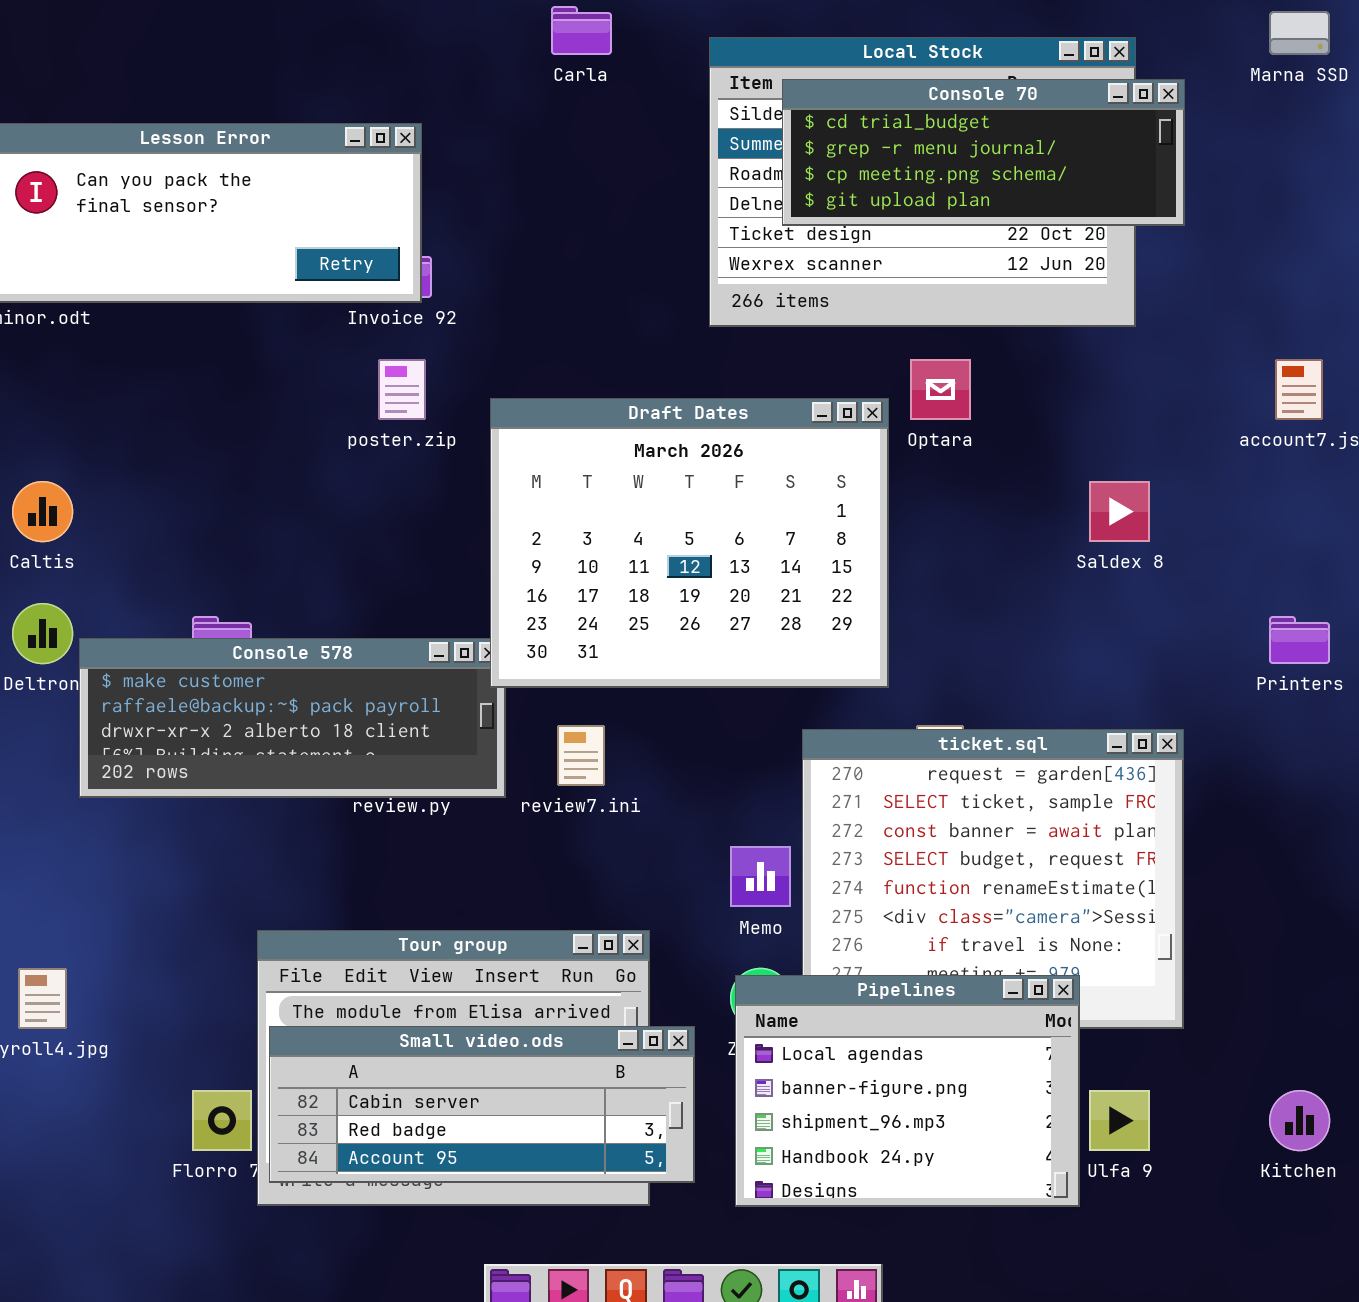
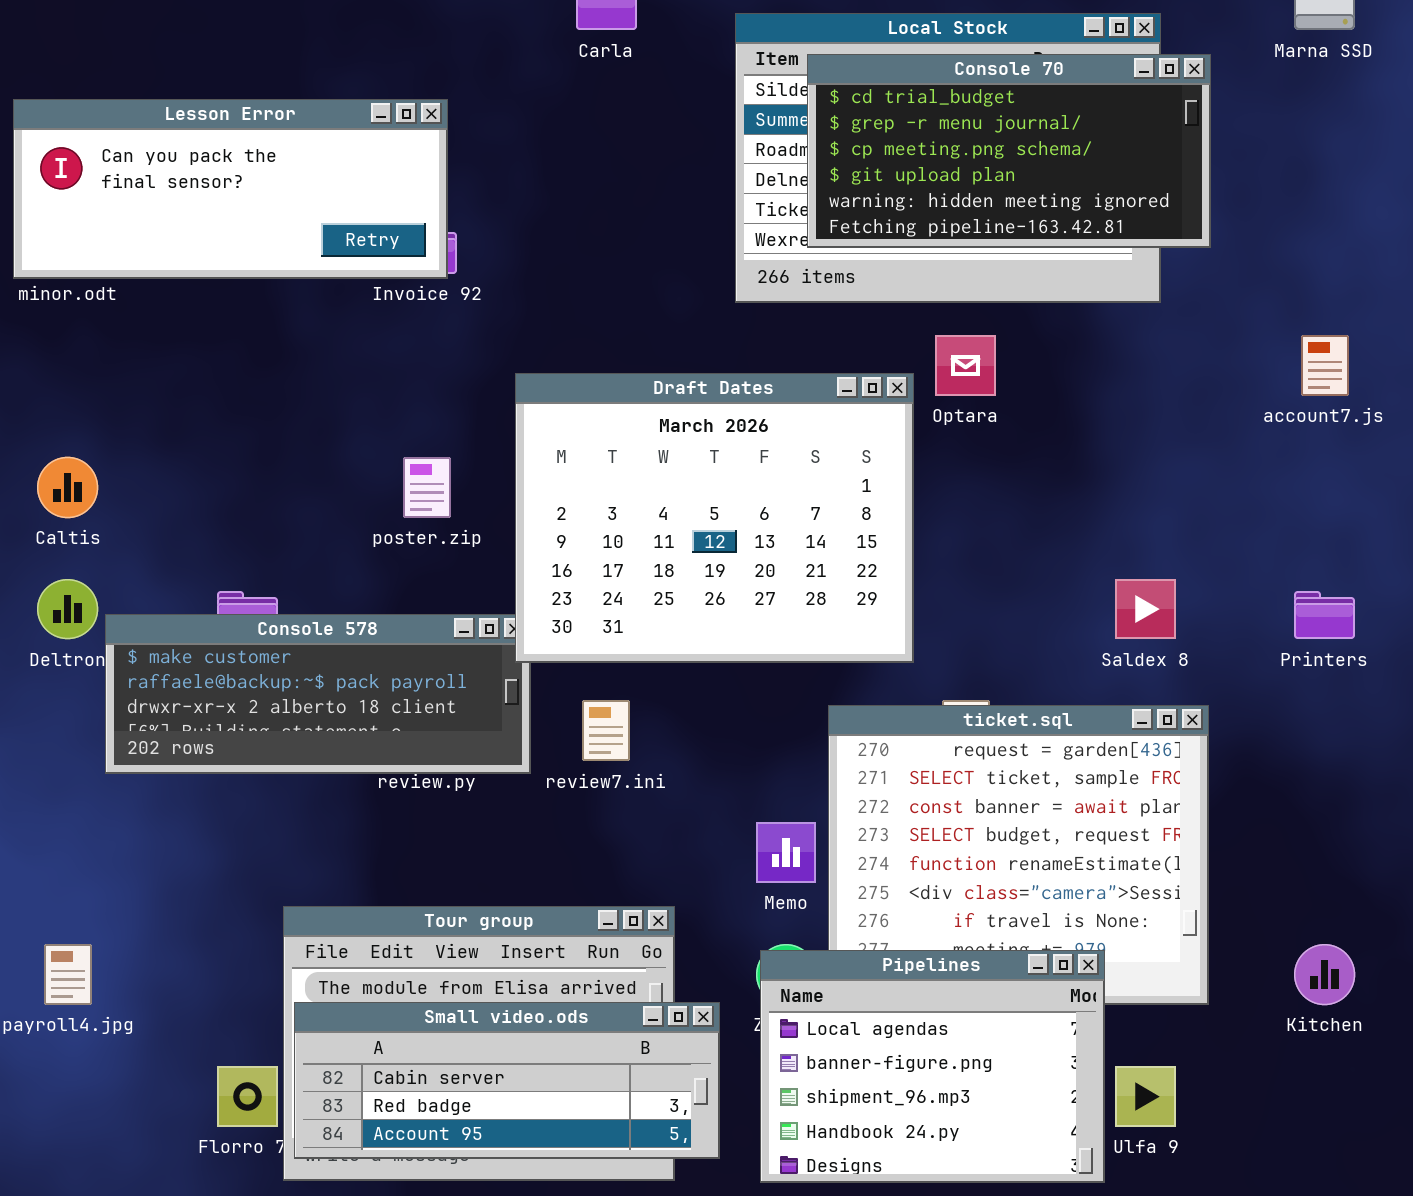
Console 70: [782,79,1185,226] -> [807,54,1211,248], resized
poster.zip: [378,359,426,420] -> [403,457,451,518], moved
Saldex 8: [1089,481,1150,542] -> [1115,579,1176,639], moved
Kitchen: [1269,1090,1330,1151] -> [1294,944,1355,1005], moved

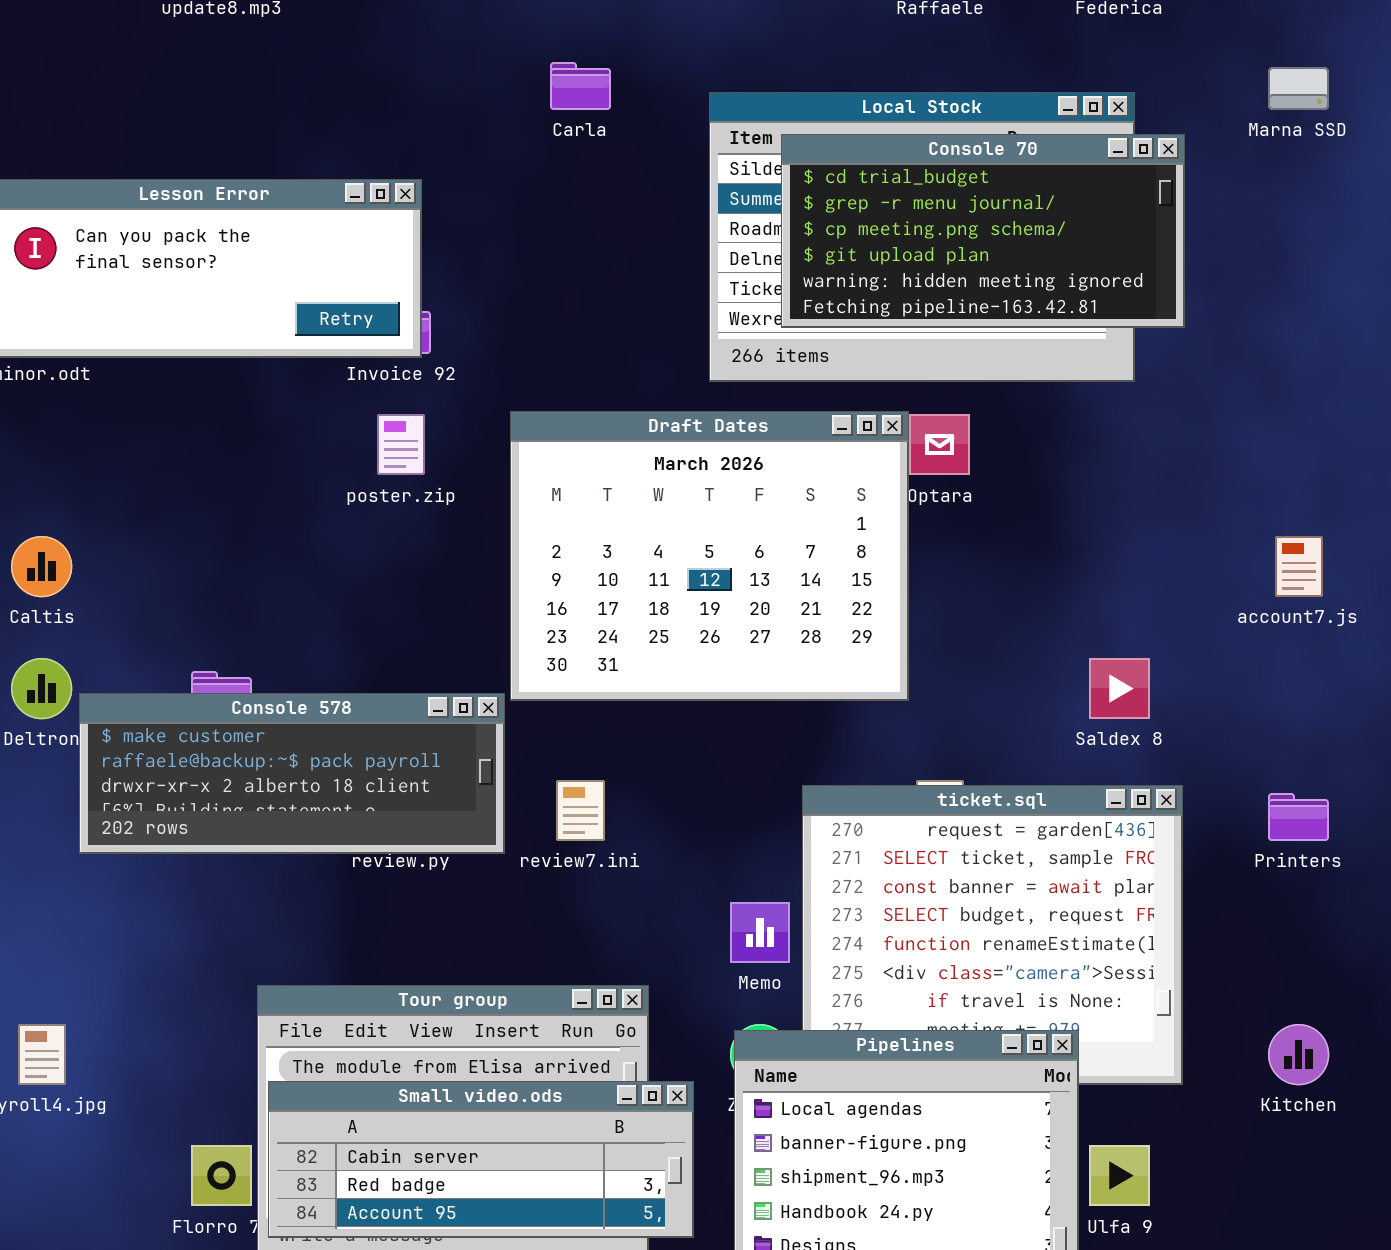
account7.js: [1301,335,1349,396] -> [1275,536,1323,597], moved
Draft Dates: [515,373,914,663] -> [510,411,909,701], moved
poster.zip: [403,457,451,518] -> [377,414,425,475], moved
Printers: [1294,591,1355,639] -> [1268,793,1329,841], moved

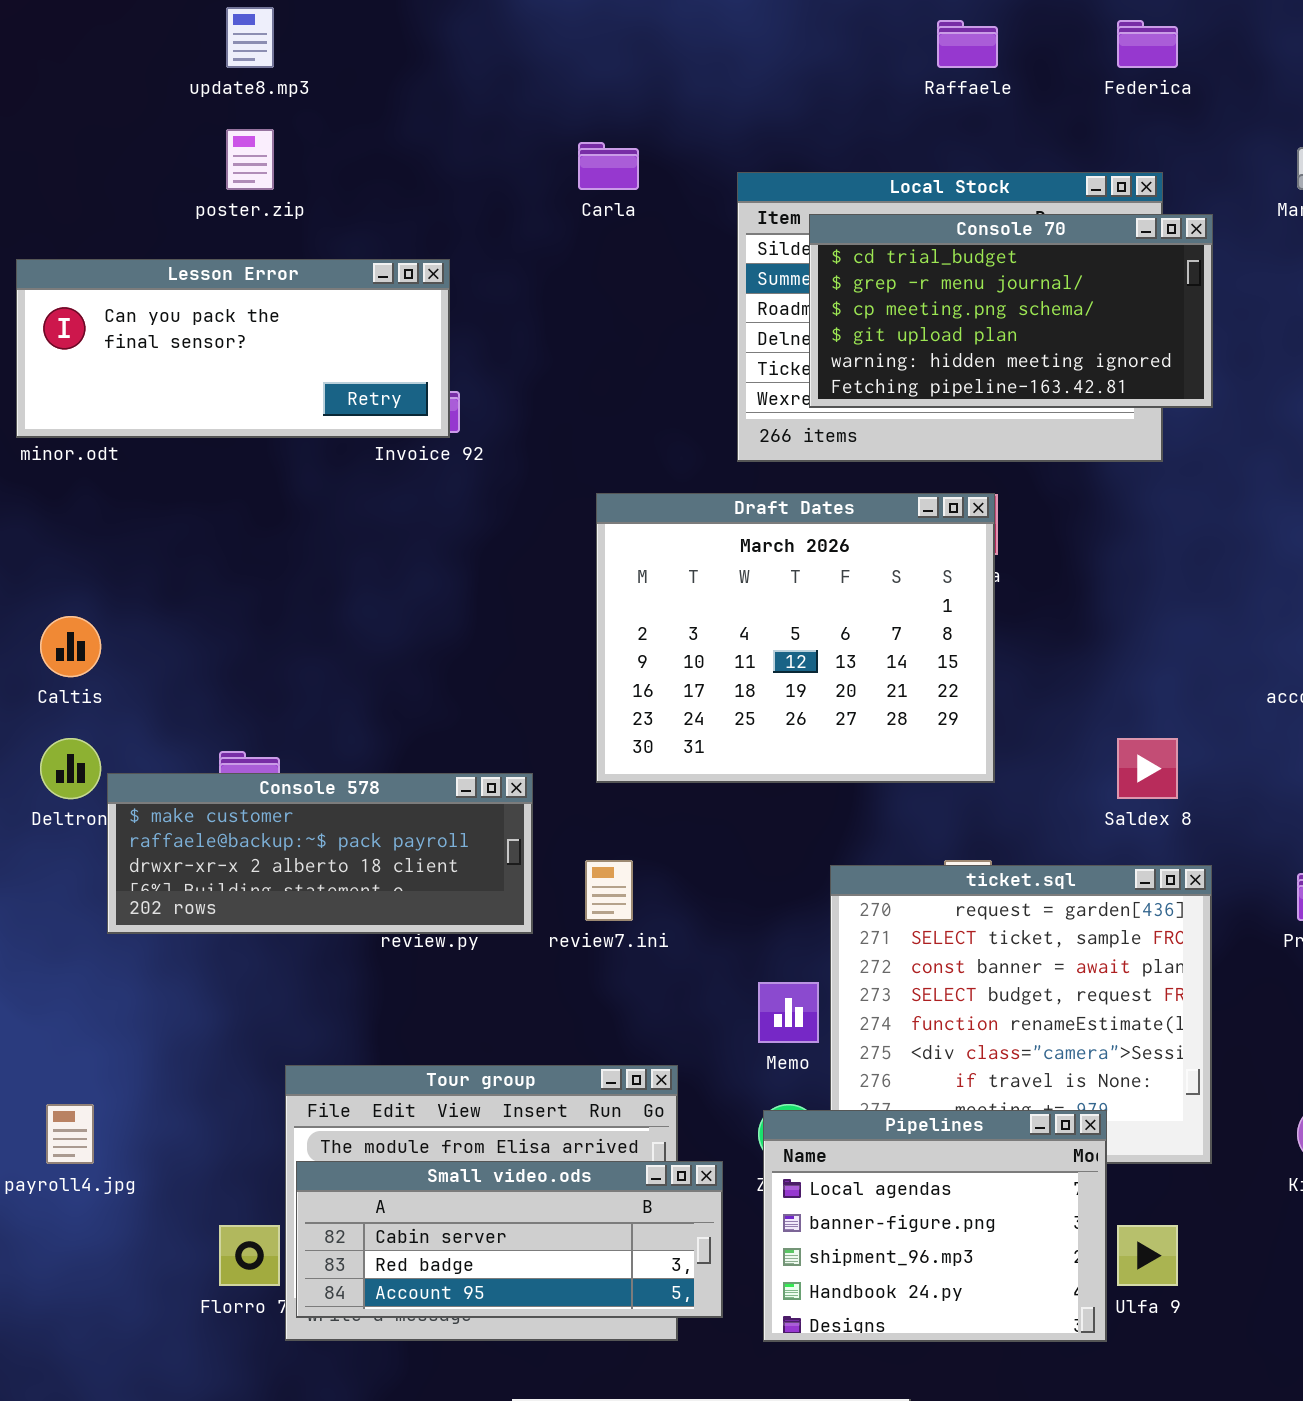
Draft Dates: [510,411,909,701] -> [596,493,995,783], moved
poster.zip: [377,414,425,475] -> [226,129,274,190], moved

